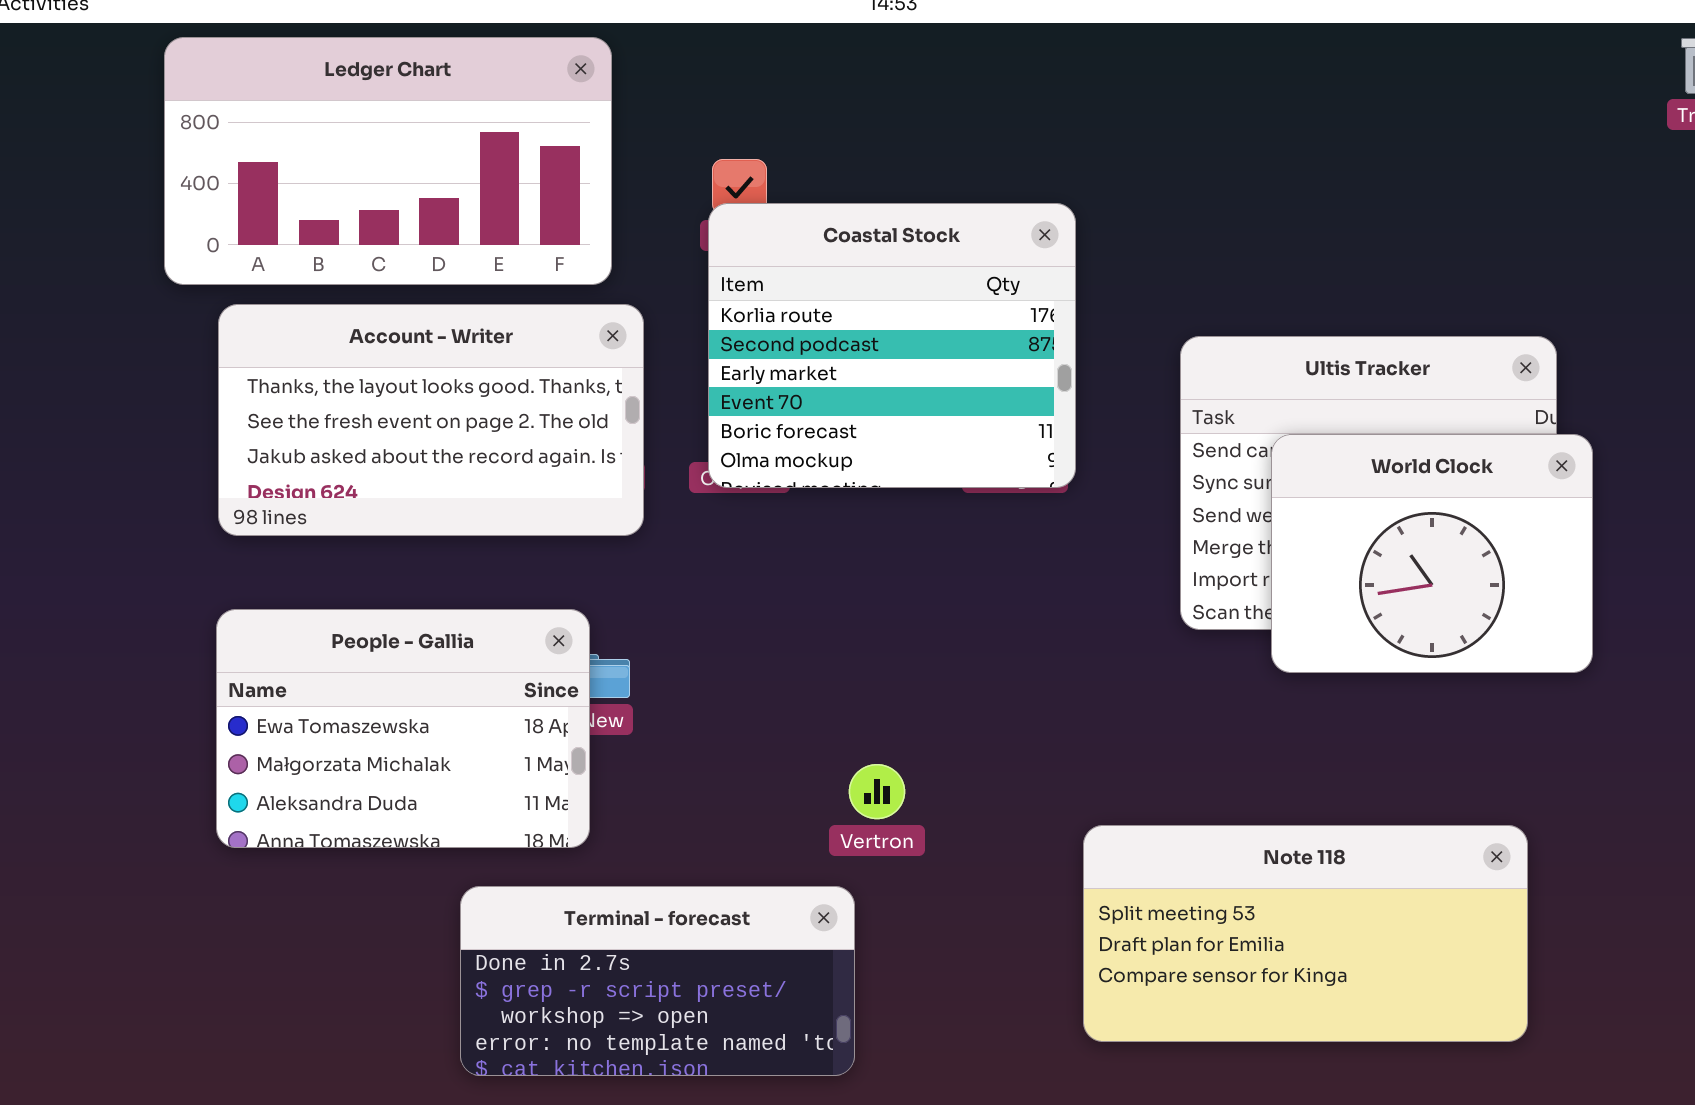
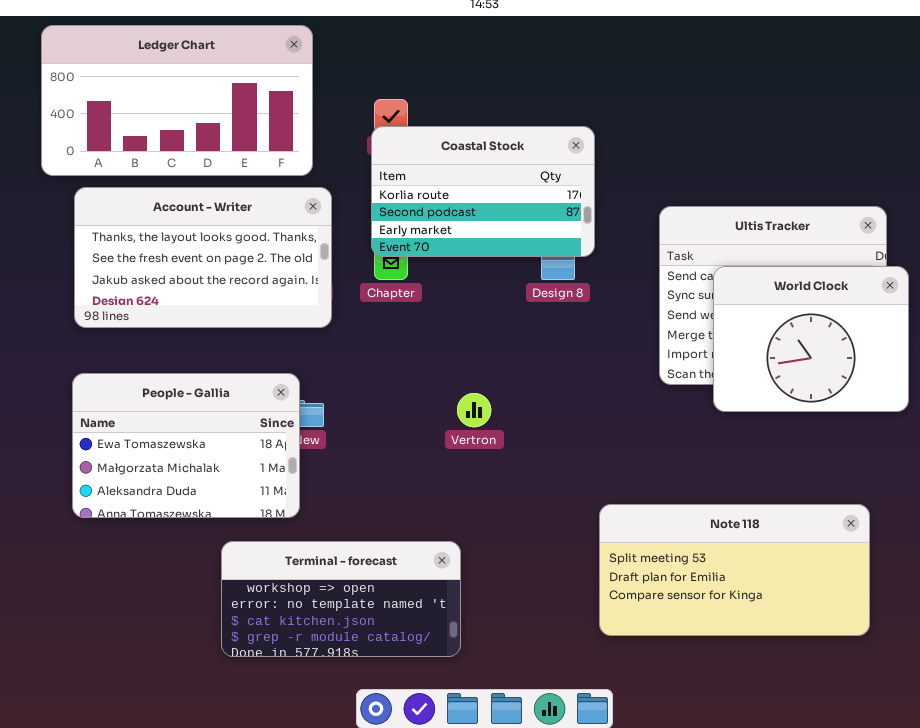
Coastal Stock: [708,203,1076,488] -> [371,126,595,257], resized
Vertron: [849,764,905,819] -> [457,393,491,427], moved
Terminal - forecast: [460,886,855,1076] -> [221,541,461,657], scrolled down 2 rows

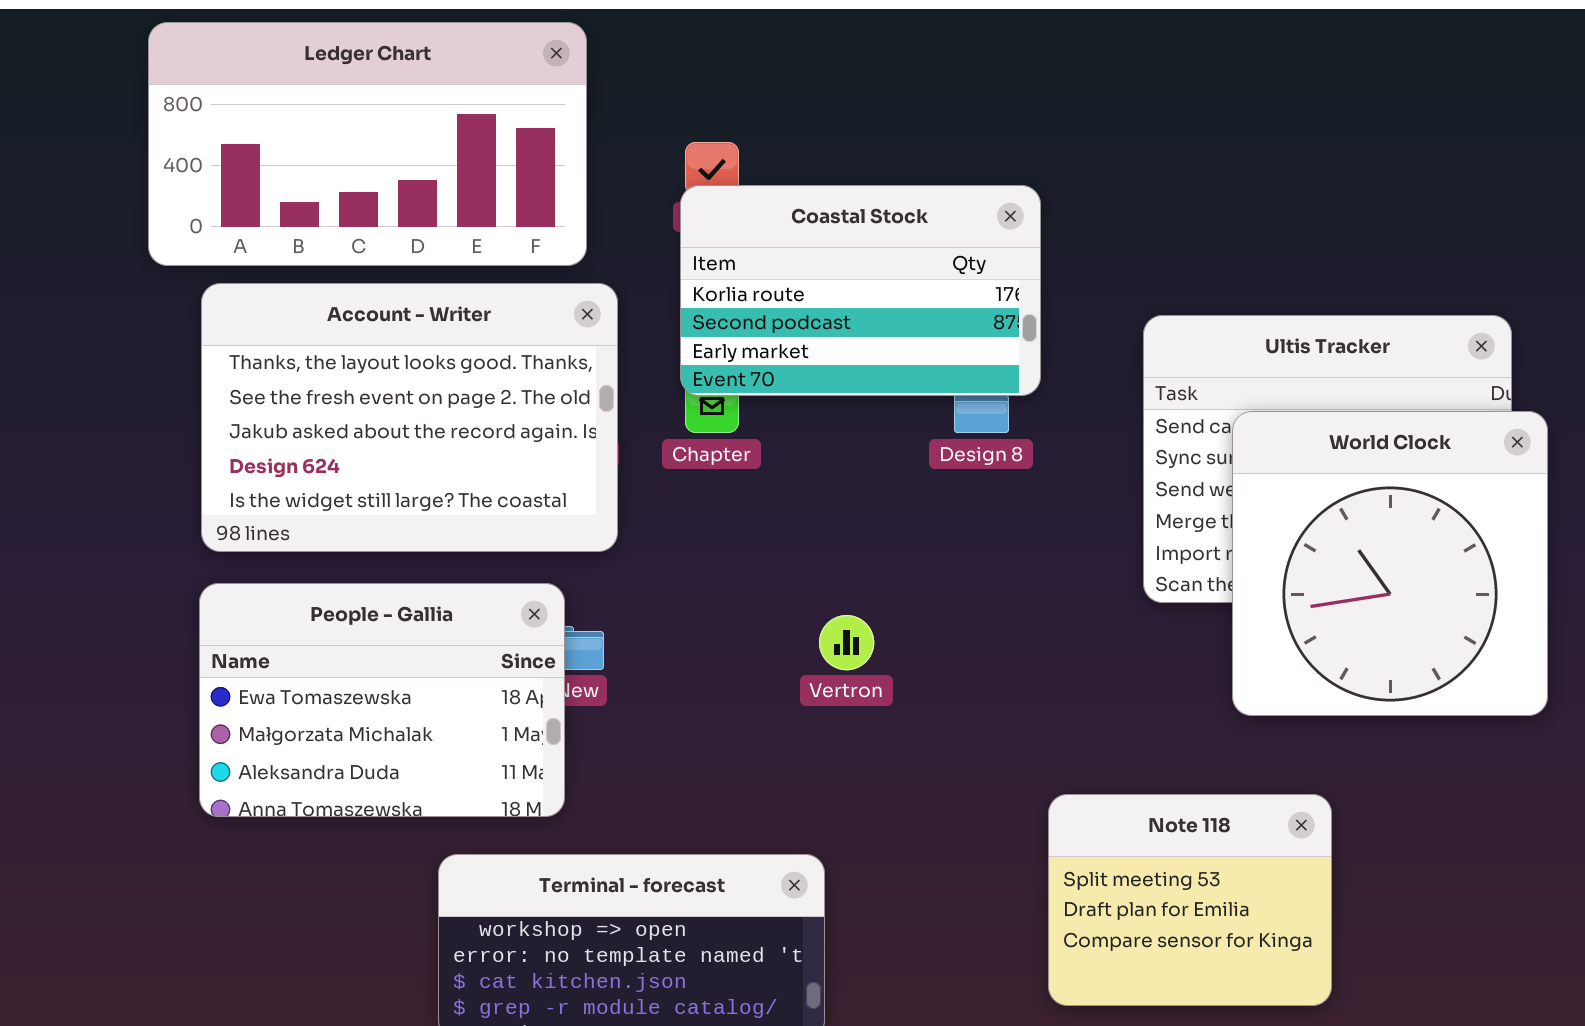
Account - Writer: [74,187,332,328] -> [201,283,618,552], resized
World Clock: [713,266,909,412] -> [1232,411,1548,716], resized
Note 118: [599,504,870,636] -> [1048,794,1332,1006], resized

